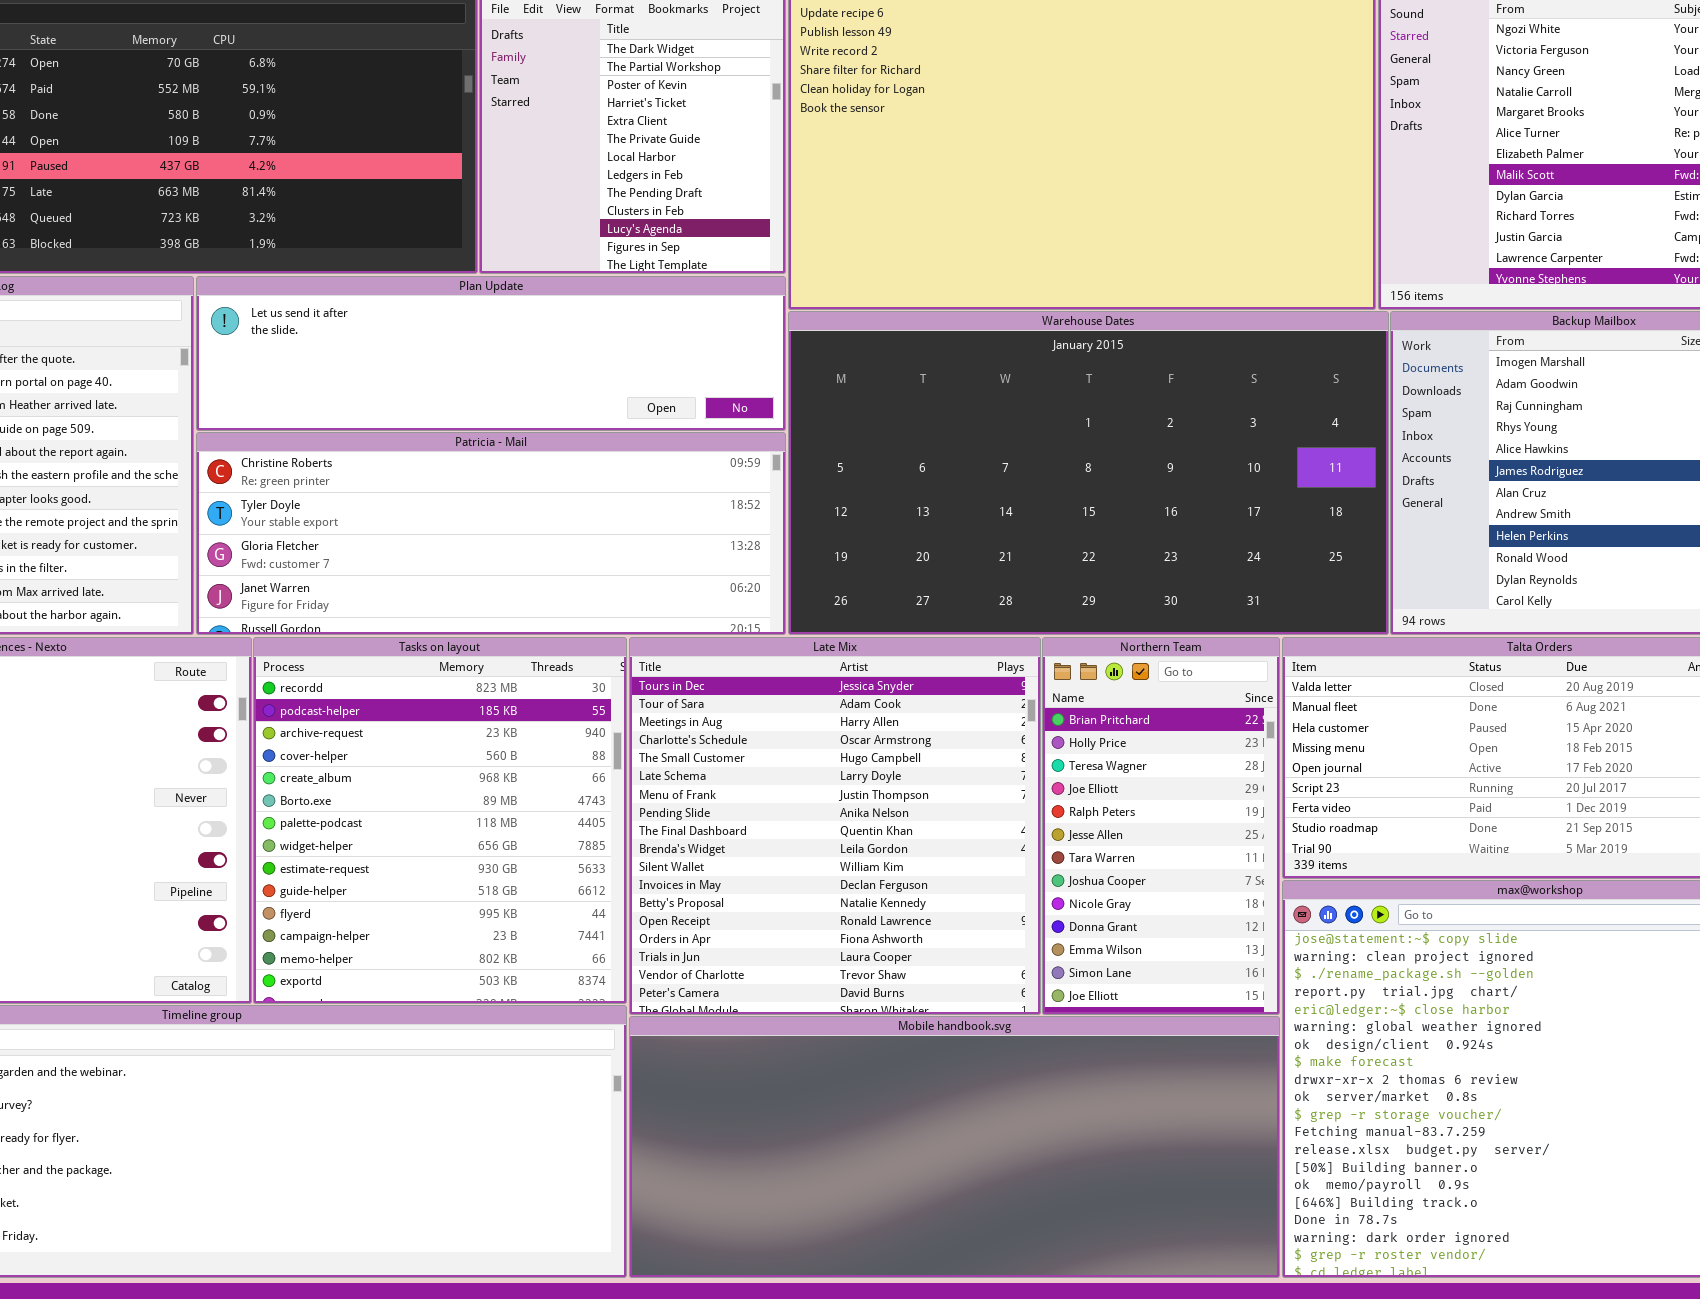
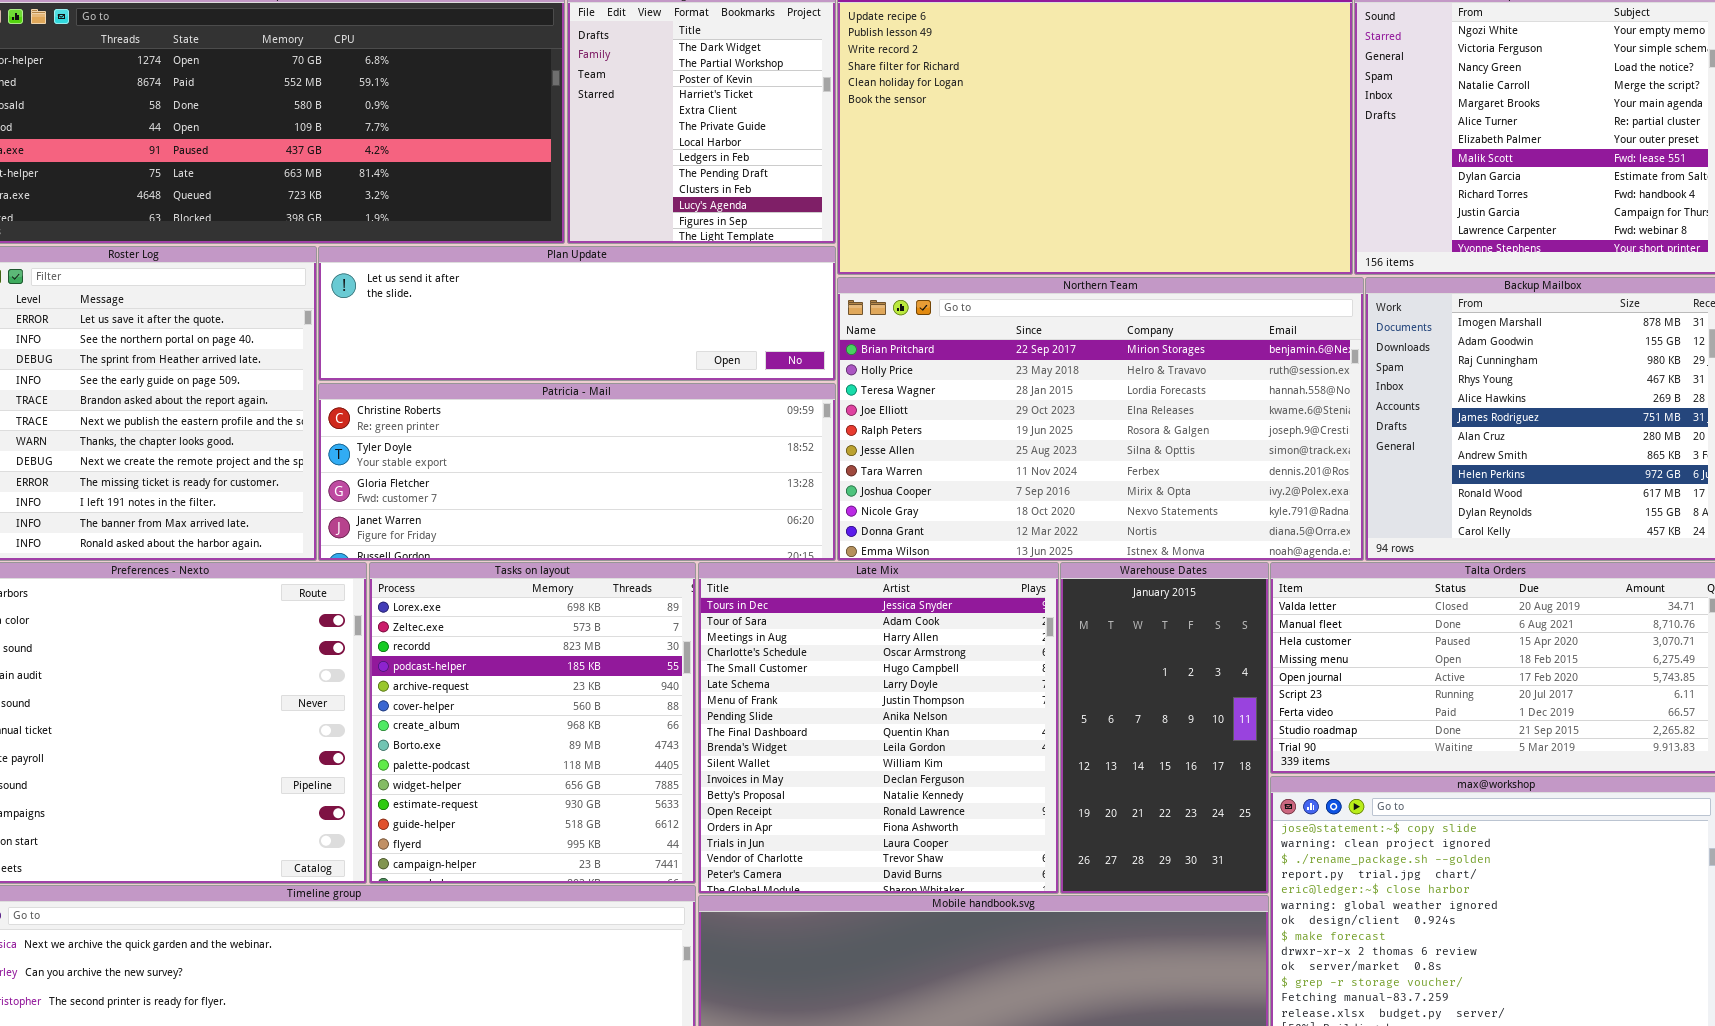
Warehouse Dates: [788,311,1389,635] -> [1060,562,1269,894], moved, resized
Tasks on layout: [253,637,627,1004] -> [369,562,696,884], scrolled up 2 rows
Northern Team: [1042,637,1280,1015] -> [837,277,1364,561], moved, resized

